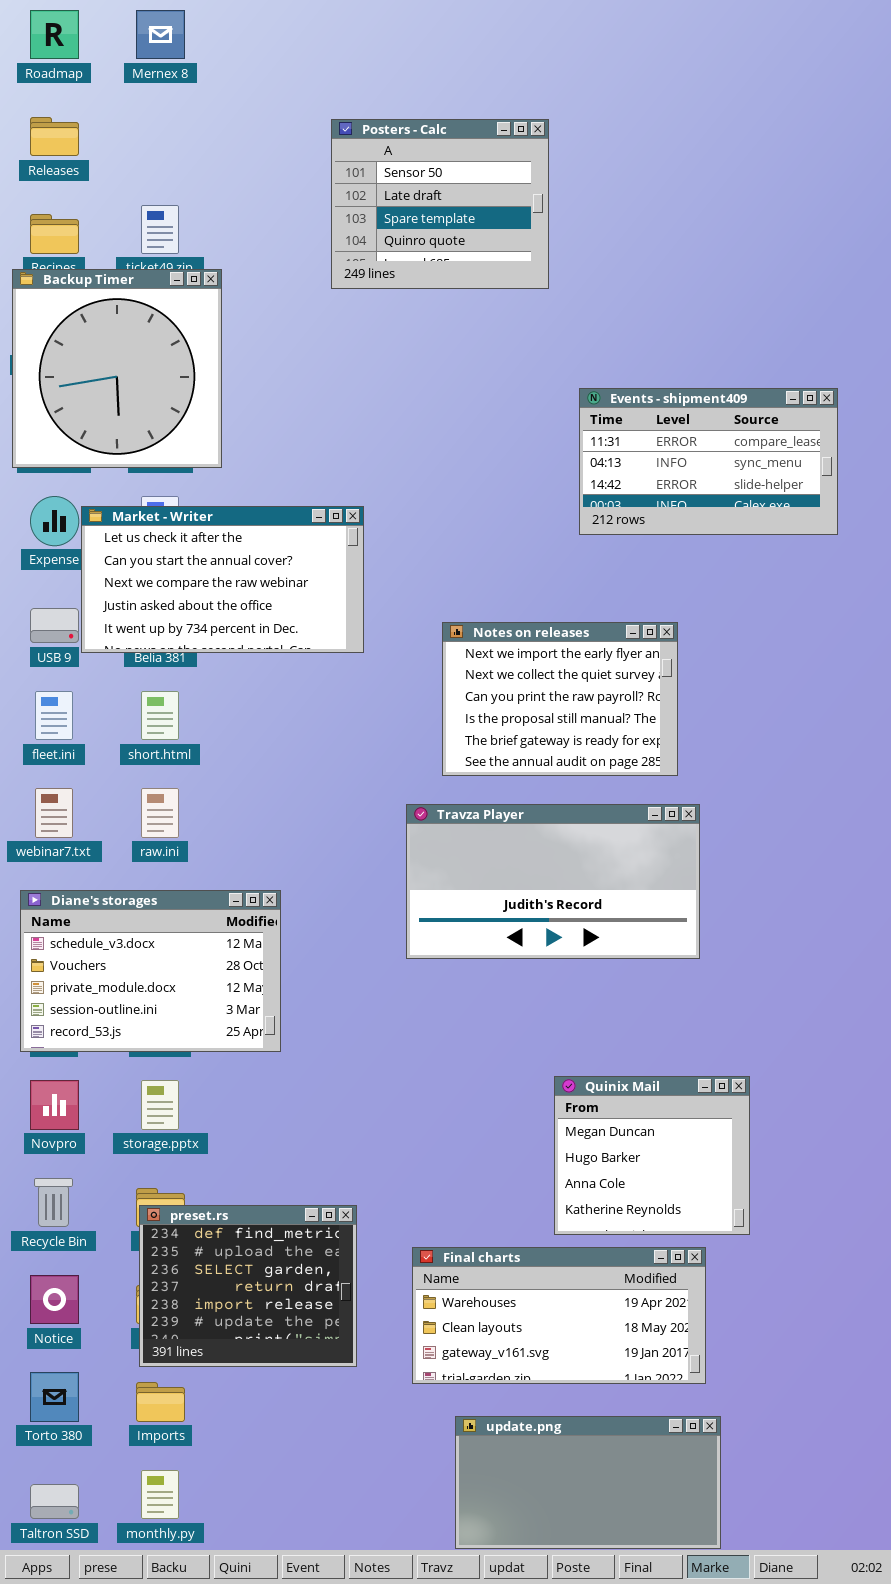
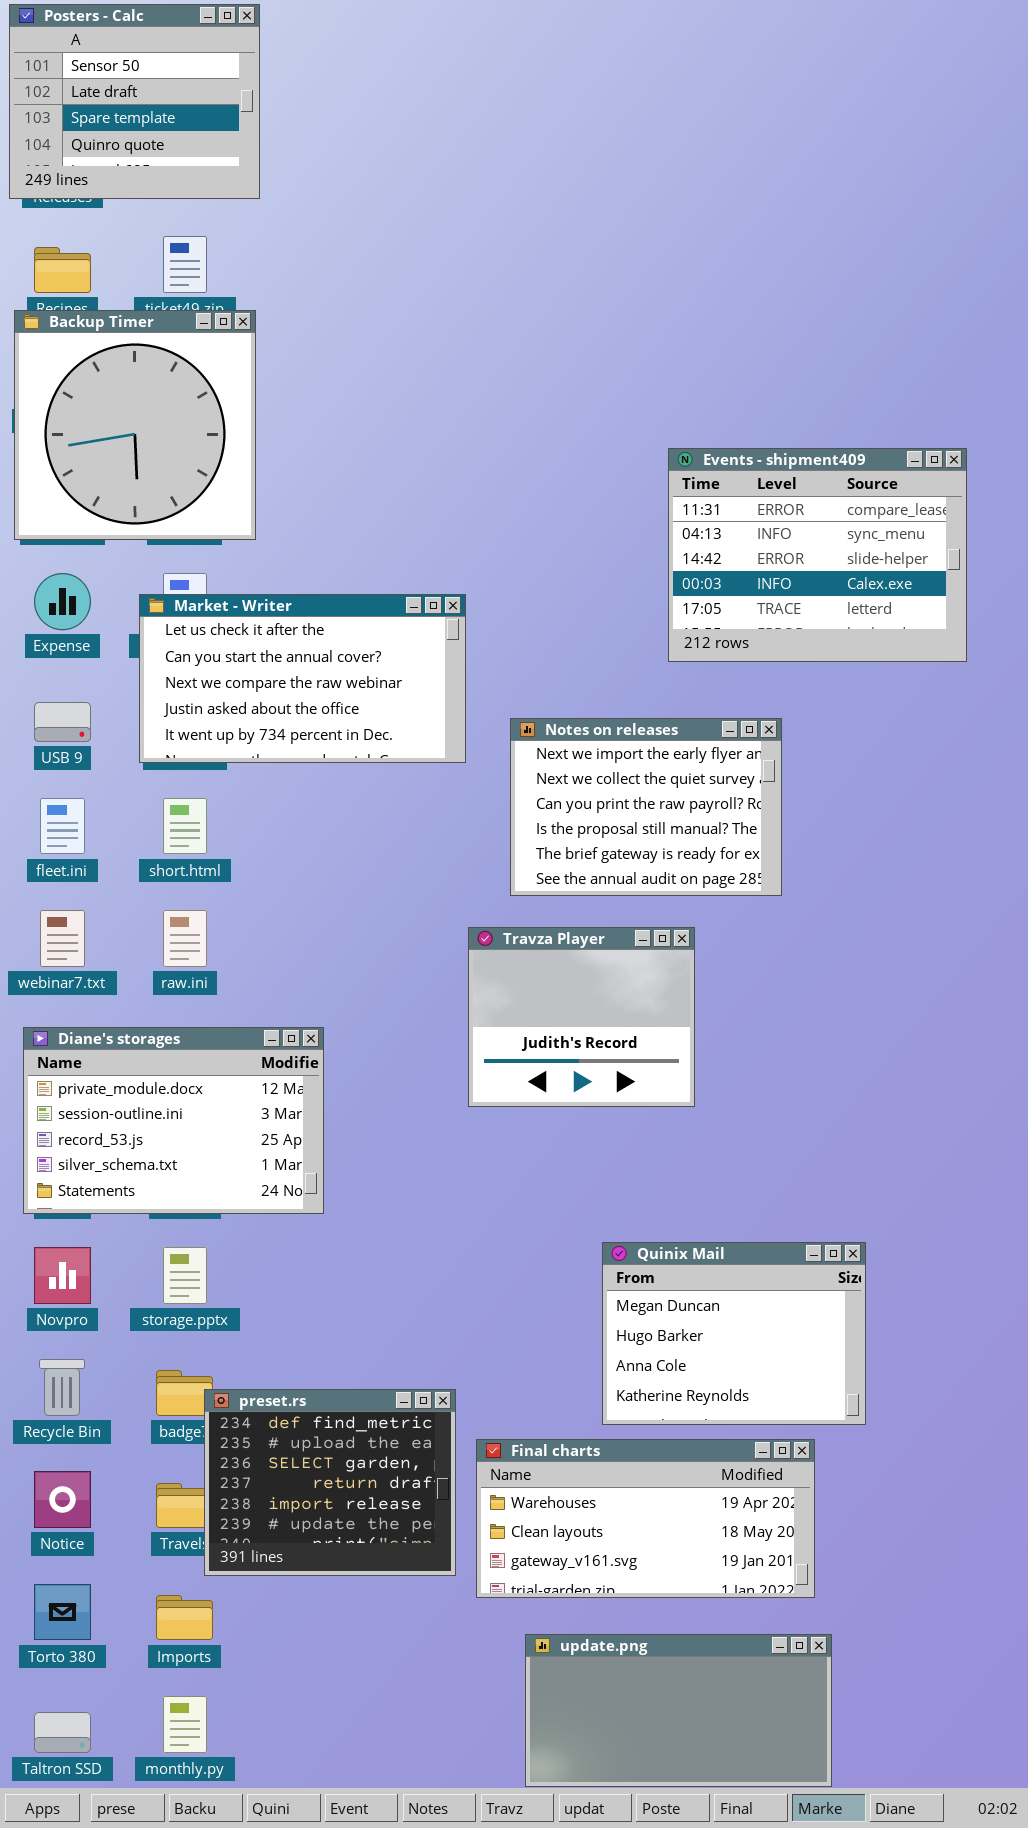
Posters - Calc: [331,119,549,289] -> [9,4,260,199], moved
Events - shipment409: [579,388,838,535] -> [668,448,967,662], resized
Market - Writer: [81,506,364,653] -> [139,594,466,763], moved
Travza Player: [406,804,700,959] -> [468,927,695,1107], resized
Diane's storages: [20,890,281,1052] -> [23,1027,324,1214], scrolled down 2 rows
Quinix Mail: [554,1076,750,1235] -> [602,1242,866,1425], resized
preset.rs: [139,1205,357,1367] -> [204,1389,456,1576], moved

